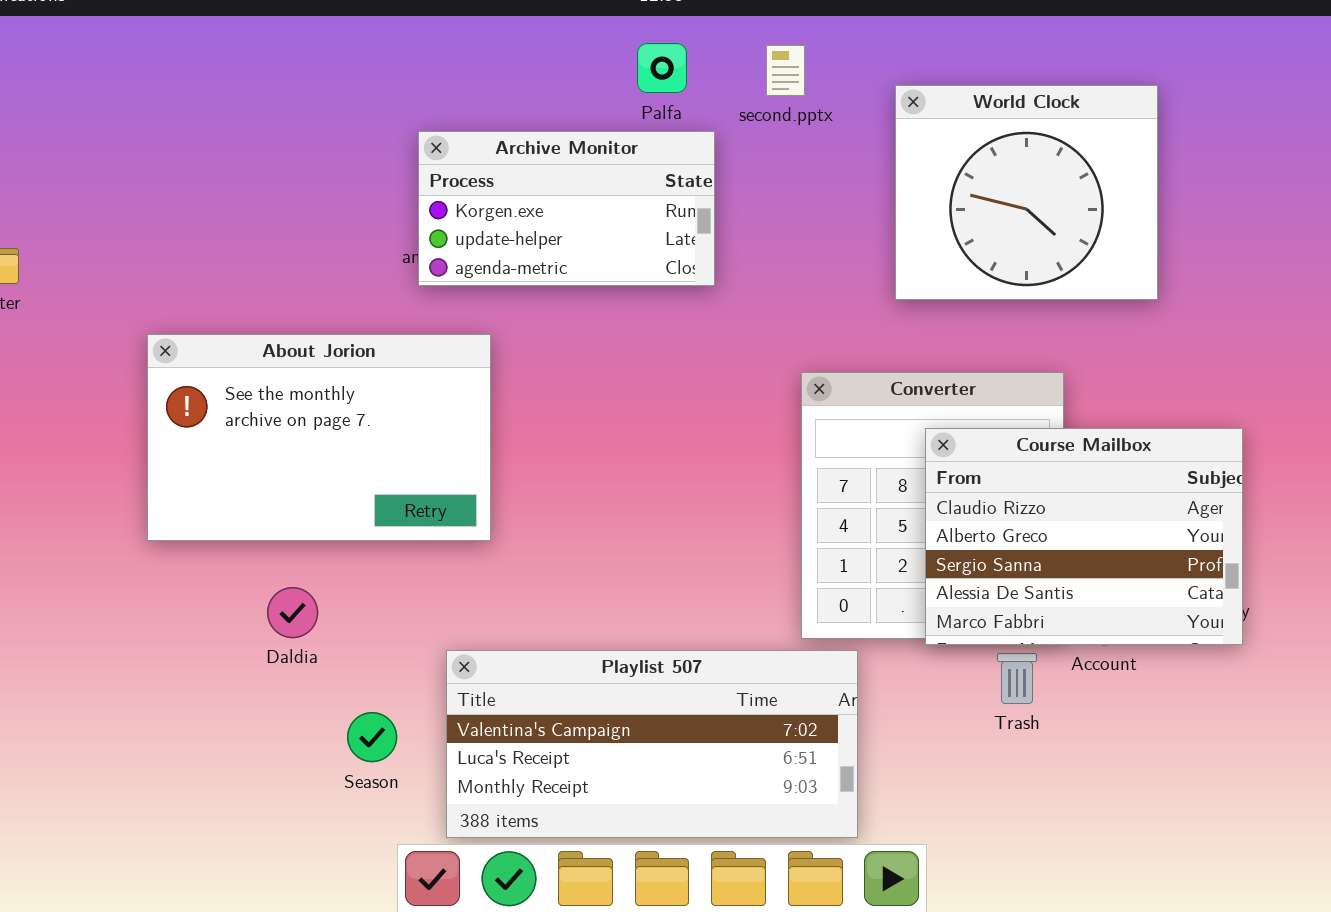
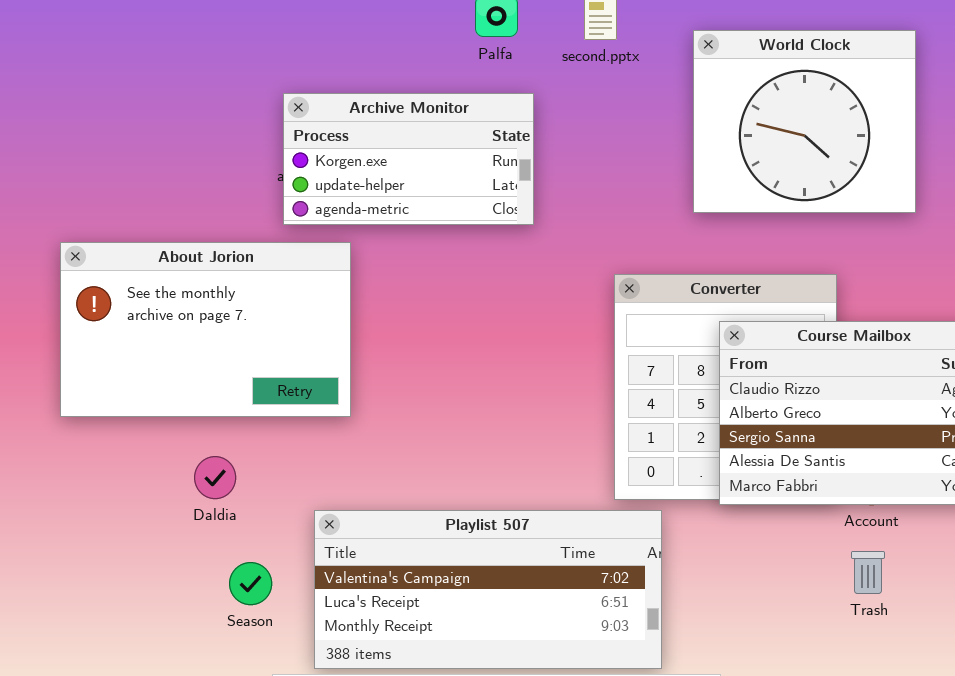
Archive Monitor: [418,131,715,286] -> [283,93,534,225], moved
Daldia: [267,587,318,638] -> [194,456,236,499], moved
Trash: [997,653,1037,704] -> [851,551,885,594], moved

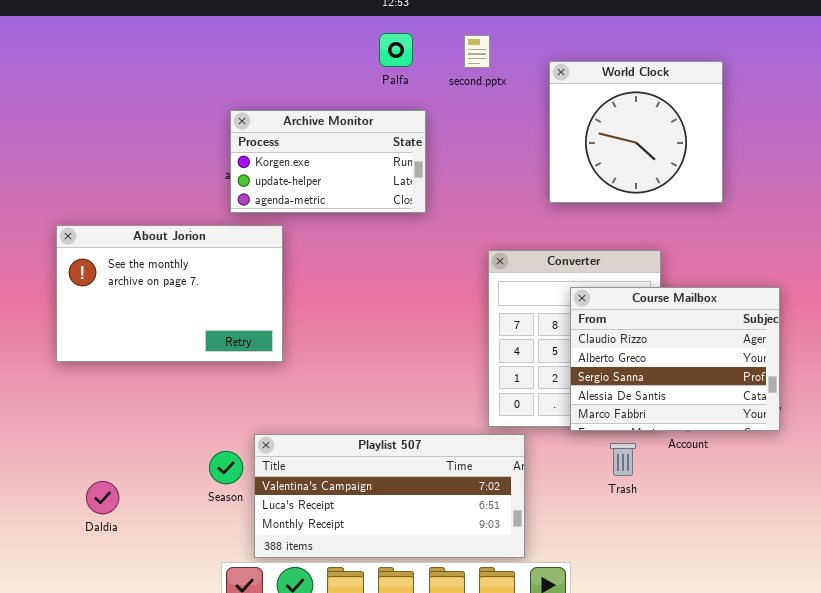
Daldia: [194,456,236,499] -> [86,481,119,514], moved
Trash: [851,551,885,594] -> [610,443,636,476], moved
Season: [229,562,272,605] -> [209,451,243,484], moved

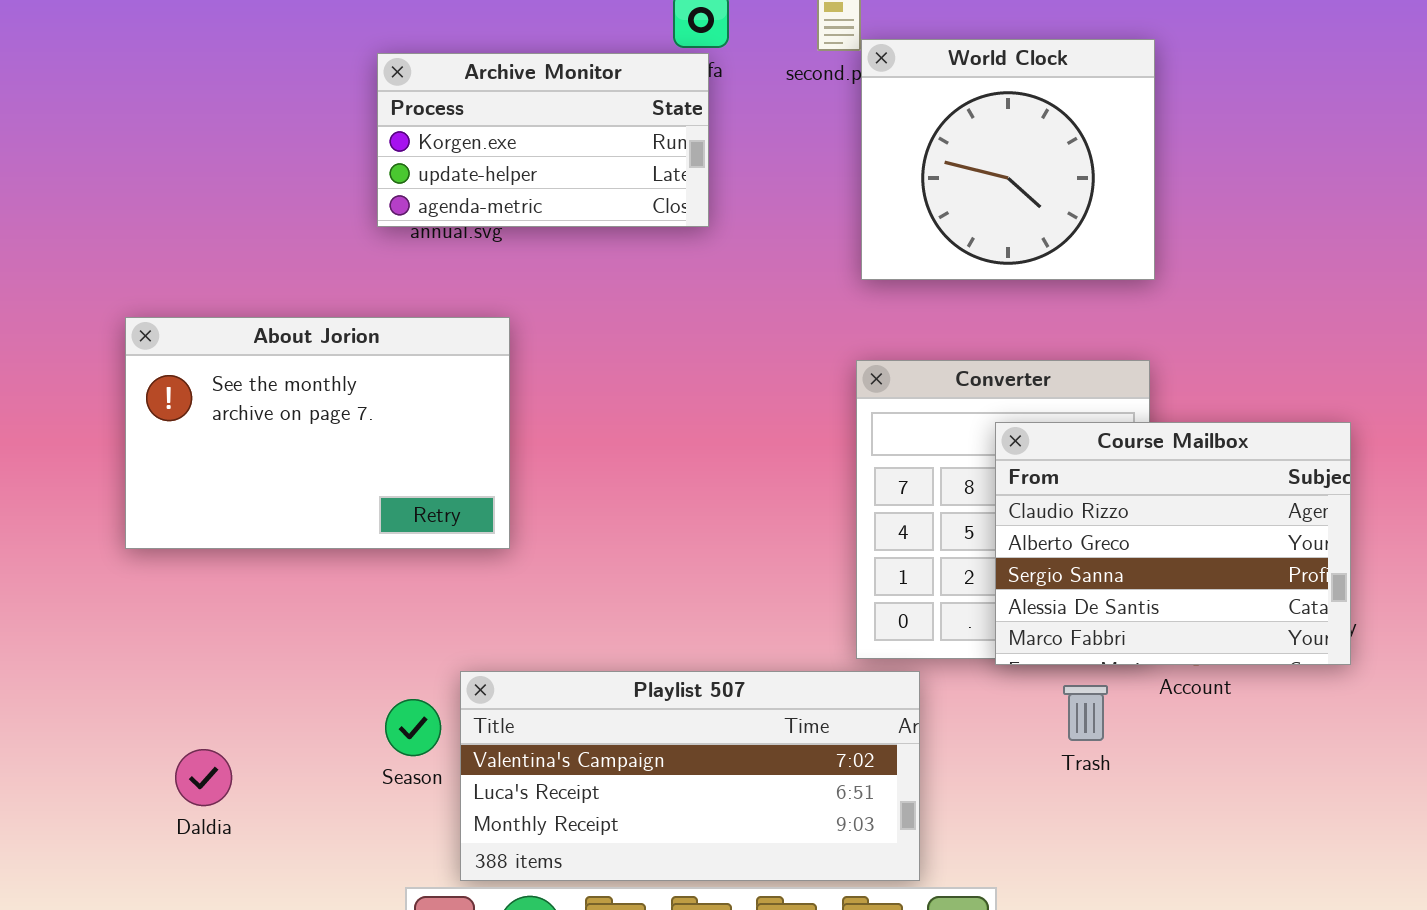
World Clock: [549,61,723,203] -> [861,39,1155,280], moved
Archive Monitor: [230,110,426,213] -> [377,53,709,227], moved

